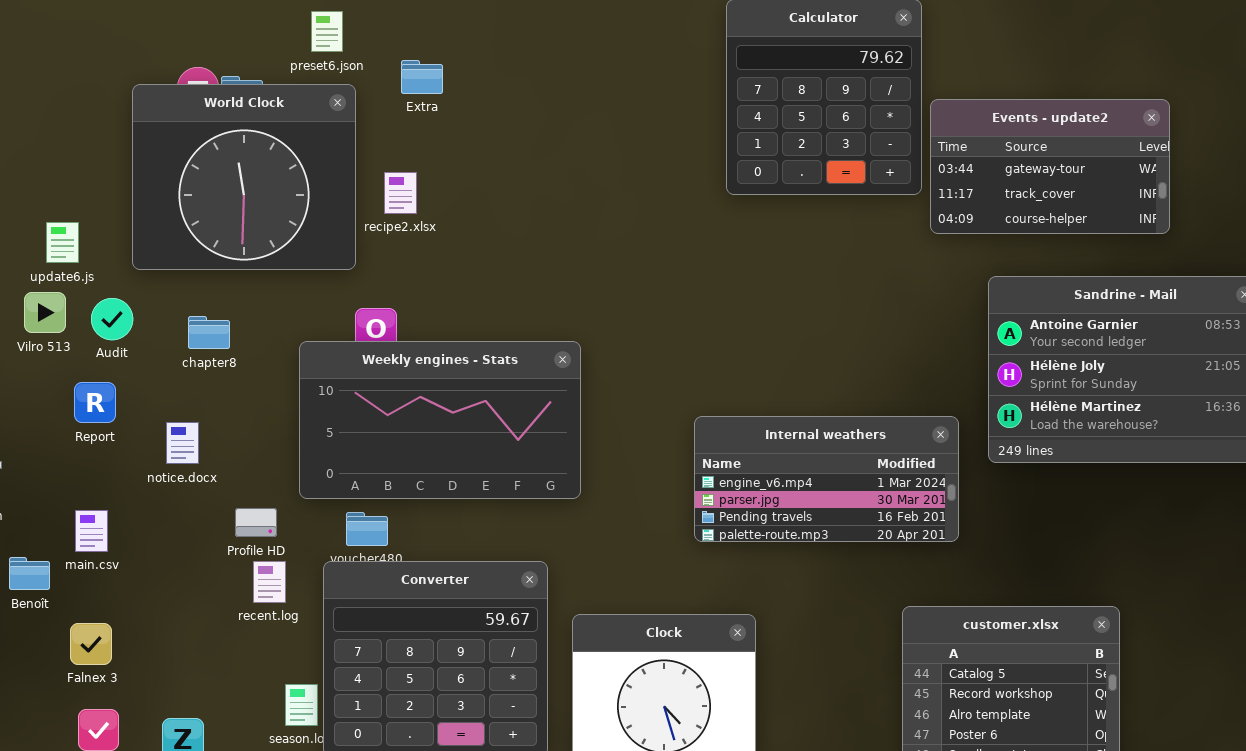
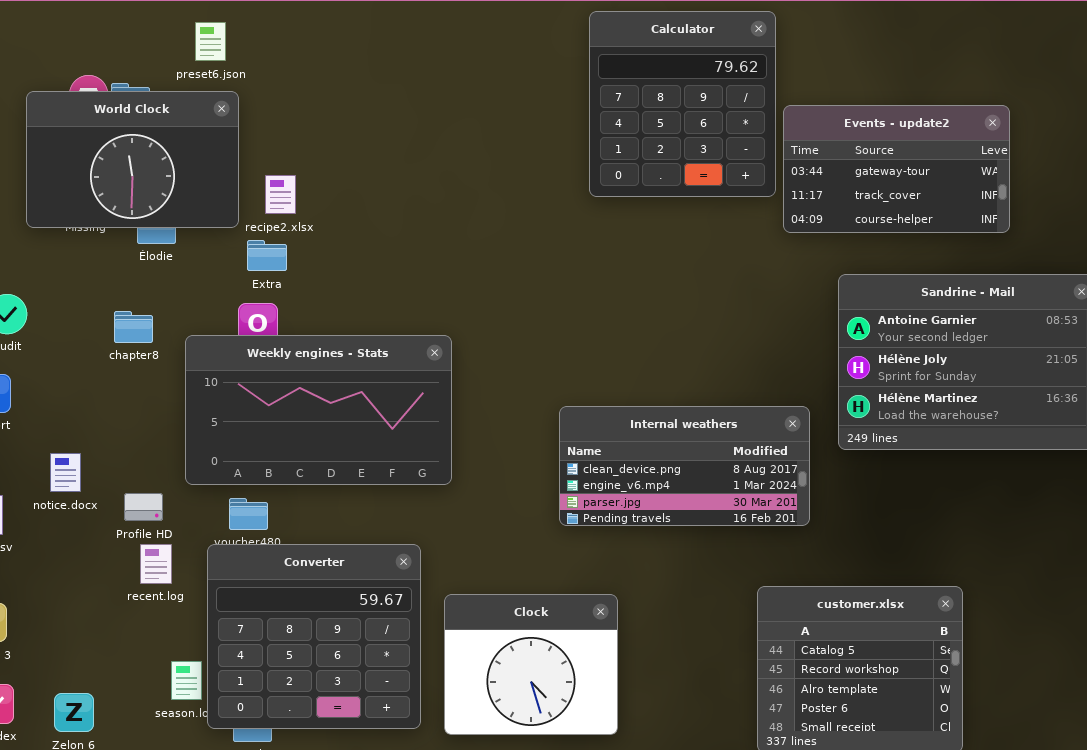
Extra: [401,60,443,94] -> [247,240,287,271], moved
World Clock: [132,84,356,270] -> [26,91,239,228], resized
chapter8: [188,316,230,349] -> [114,311,153,343], moved
Internal weathers: [694,416,959,542] -> [559,406,810,526], scrolled up 1 row
notice.docx: [166,422,199,464] -> [50,453,81,492], moved

